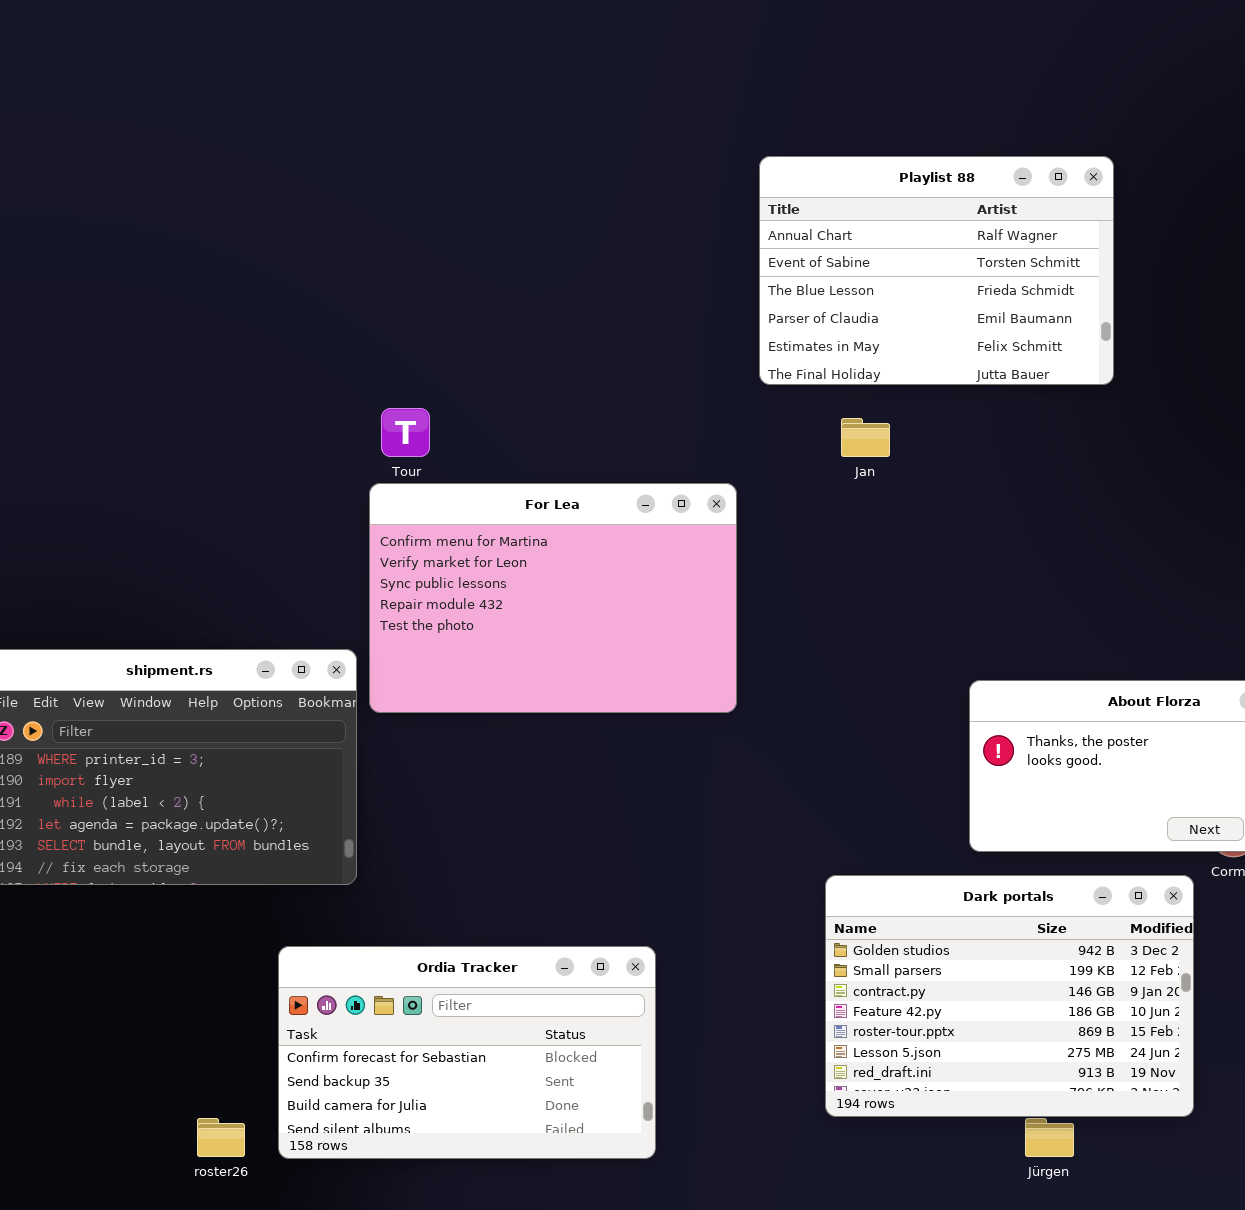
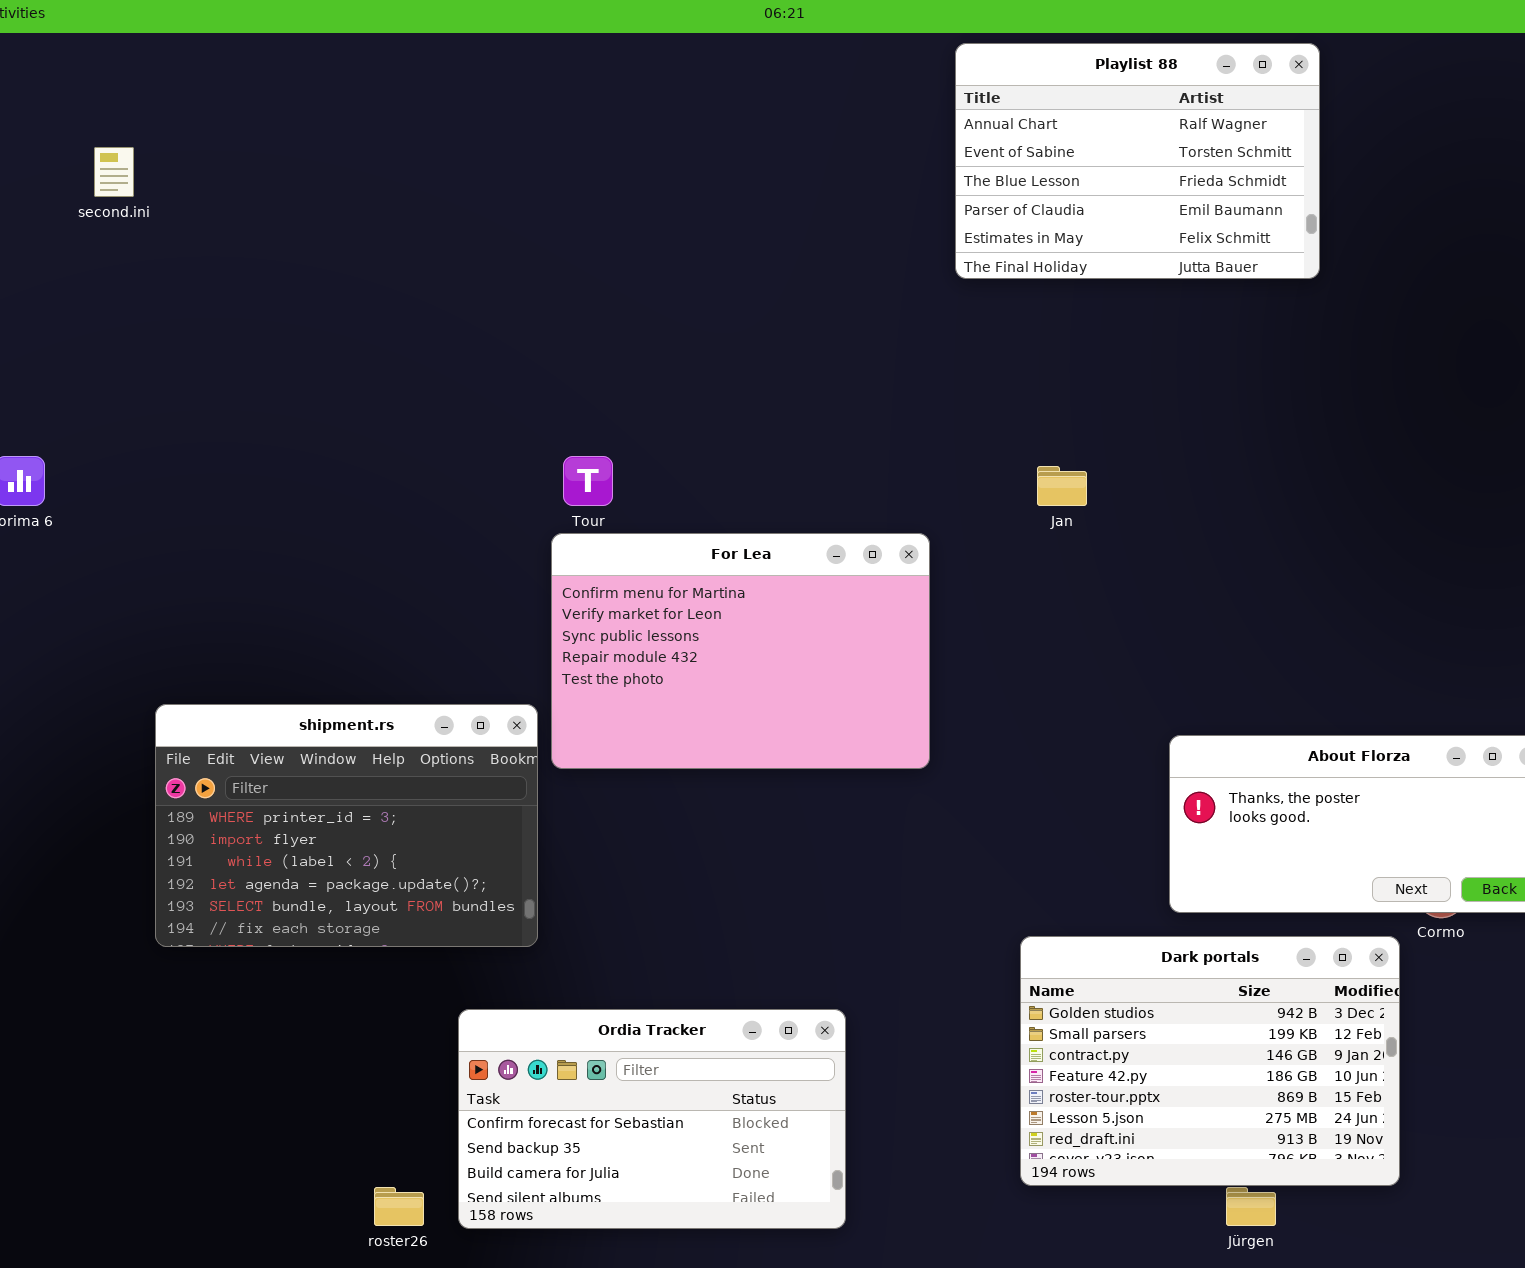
Playlist 88: [759,156,1114,385] -> [955,43,1320,279], moved

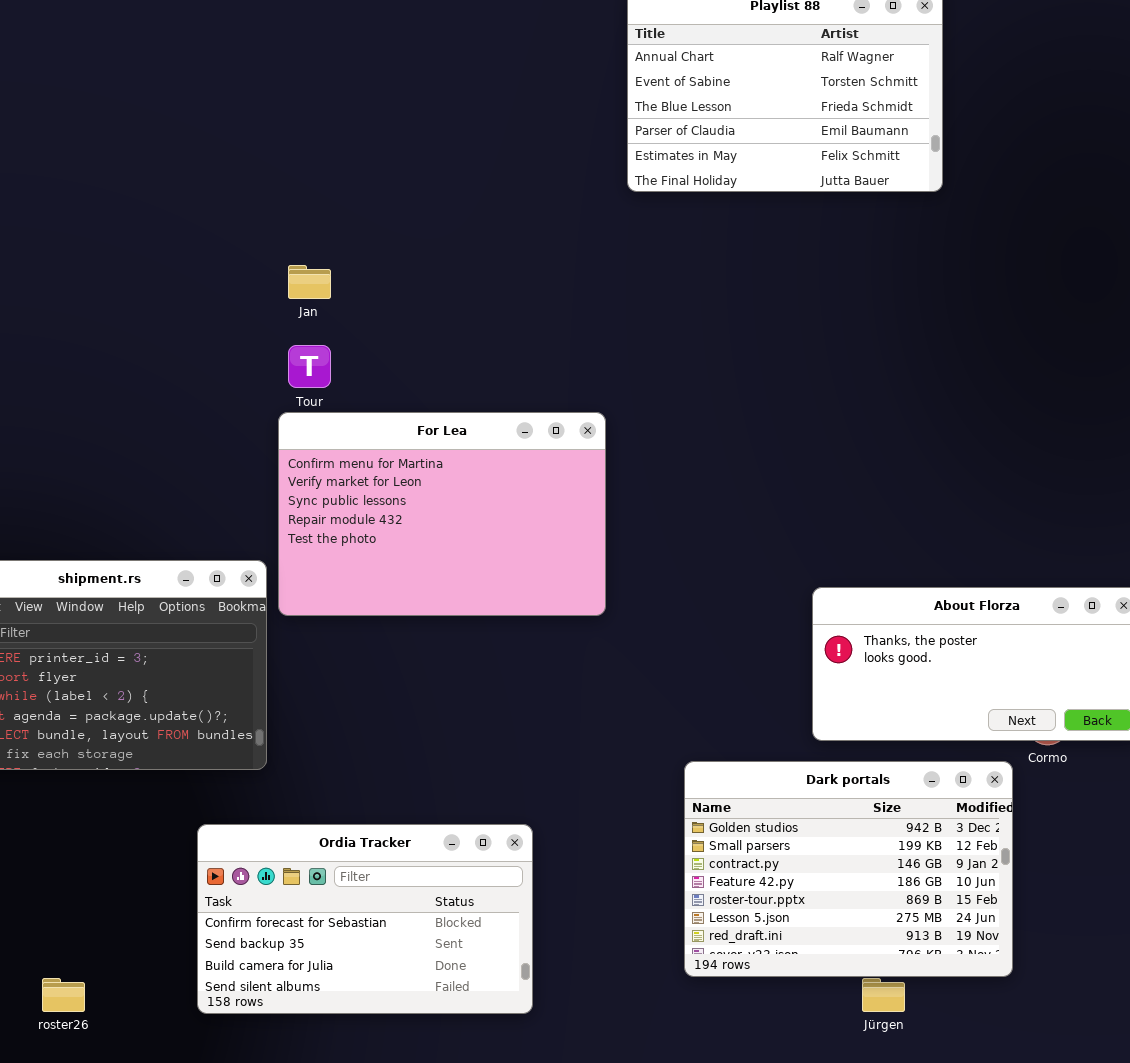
Jan: [1037,466,1087,506] -> [288,265,331,299], moved
roster26: [374,1187,424,1226] -> [42,978,85,1012], moved

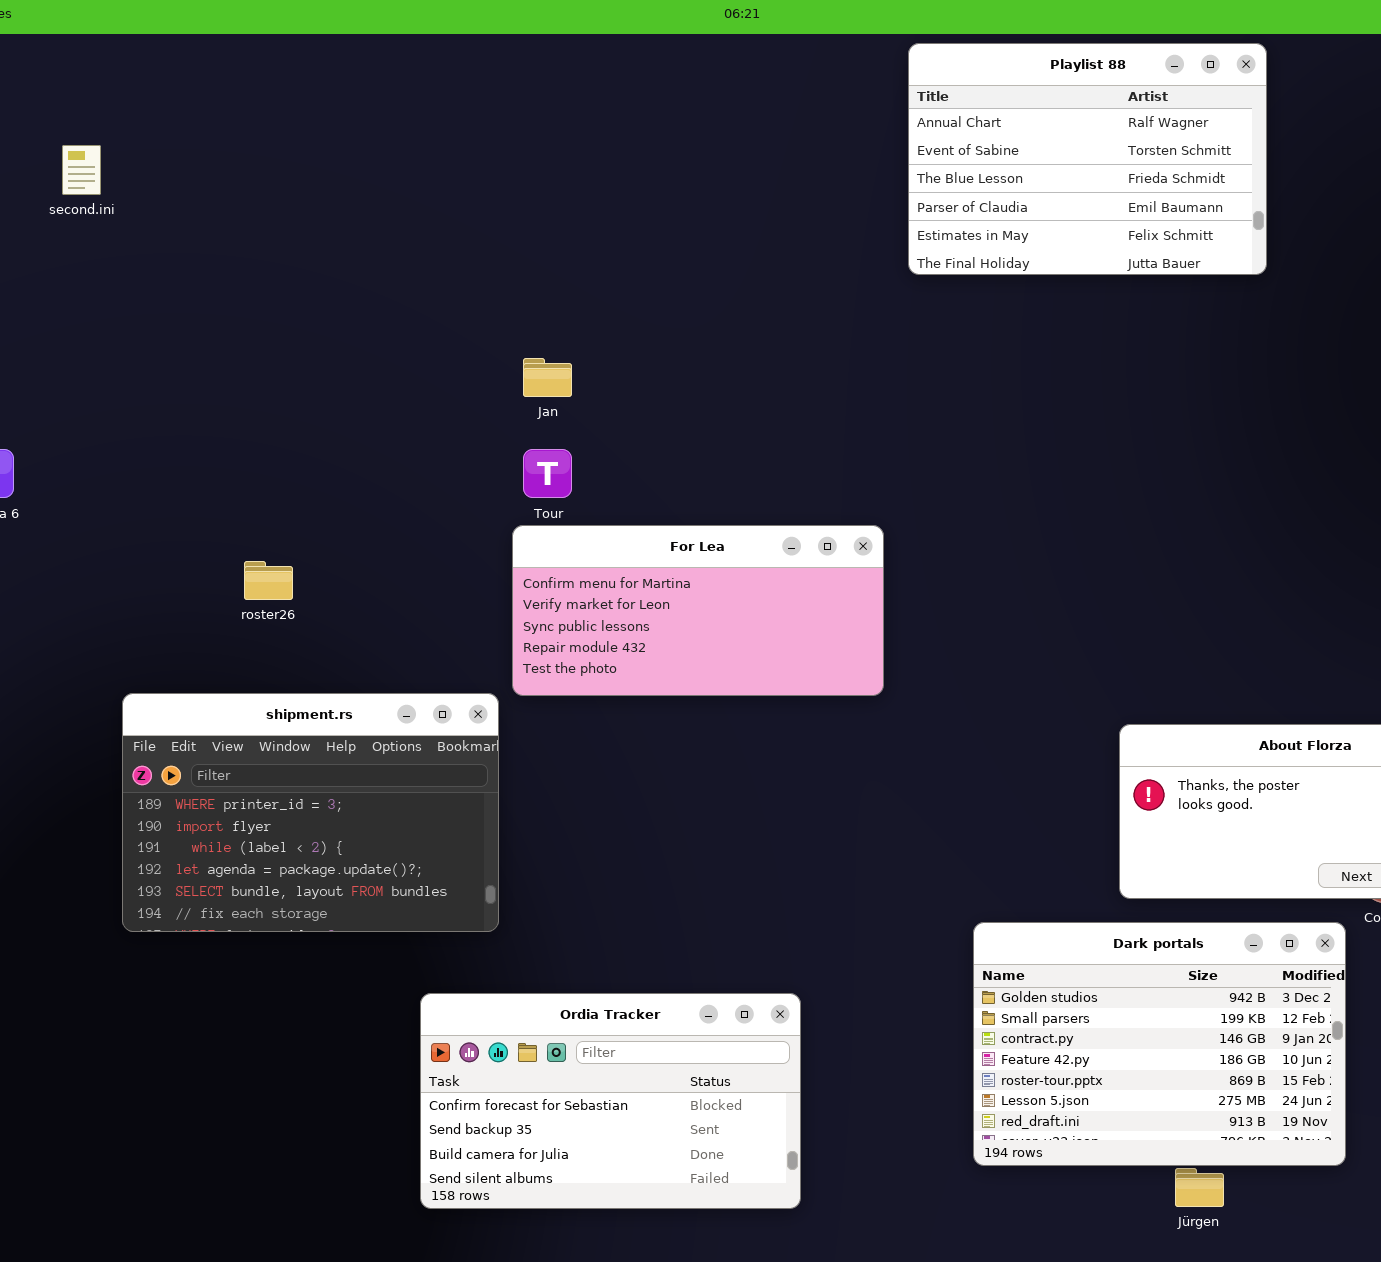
For Lea: [278,412,606,616] -> [512,525,884,696], resized
roster26: [42,978,85,1012] -> [244,561,293,600], moved

